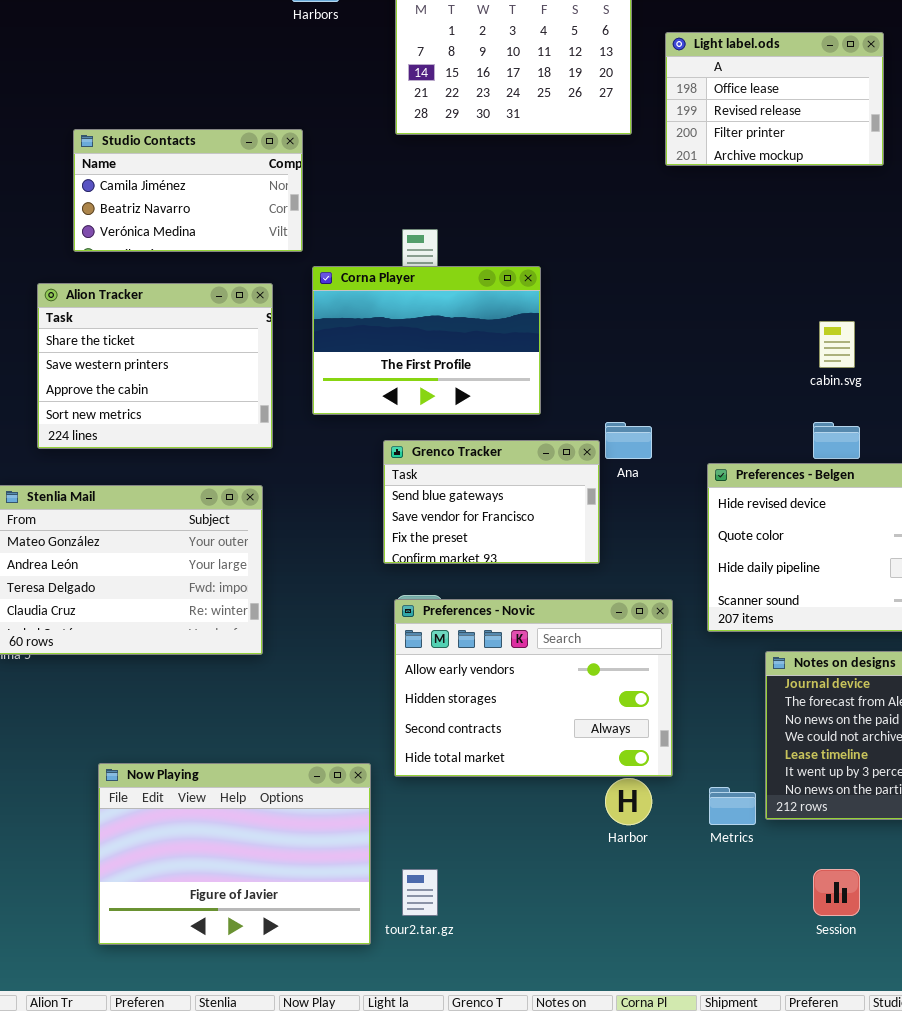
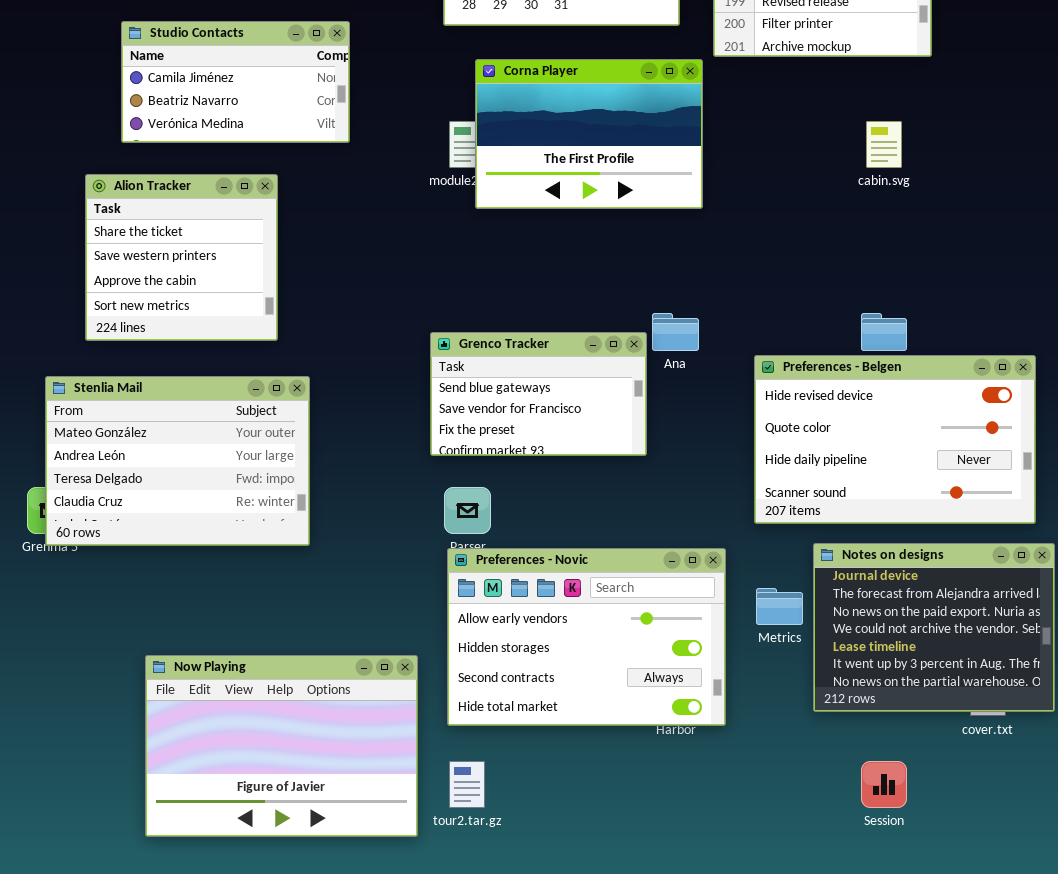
Corna Player: [312,266,541,415] -> [475,59,703,209], moved
Alion Tracker: [37,283,273,449] -> [85,174,278,341], resized
cabin.svg: [819,321,855,368] -> [866,121,902,168], moved
Preferences - Novic: [394,599,673,777] -> [447,548,726,726], moved
Metrics: [709,787,756,825] -> [756,588,803,625], moved

